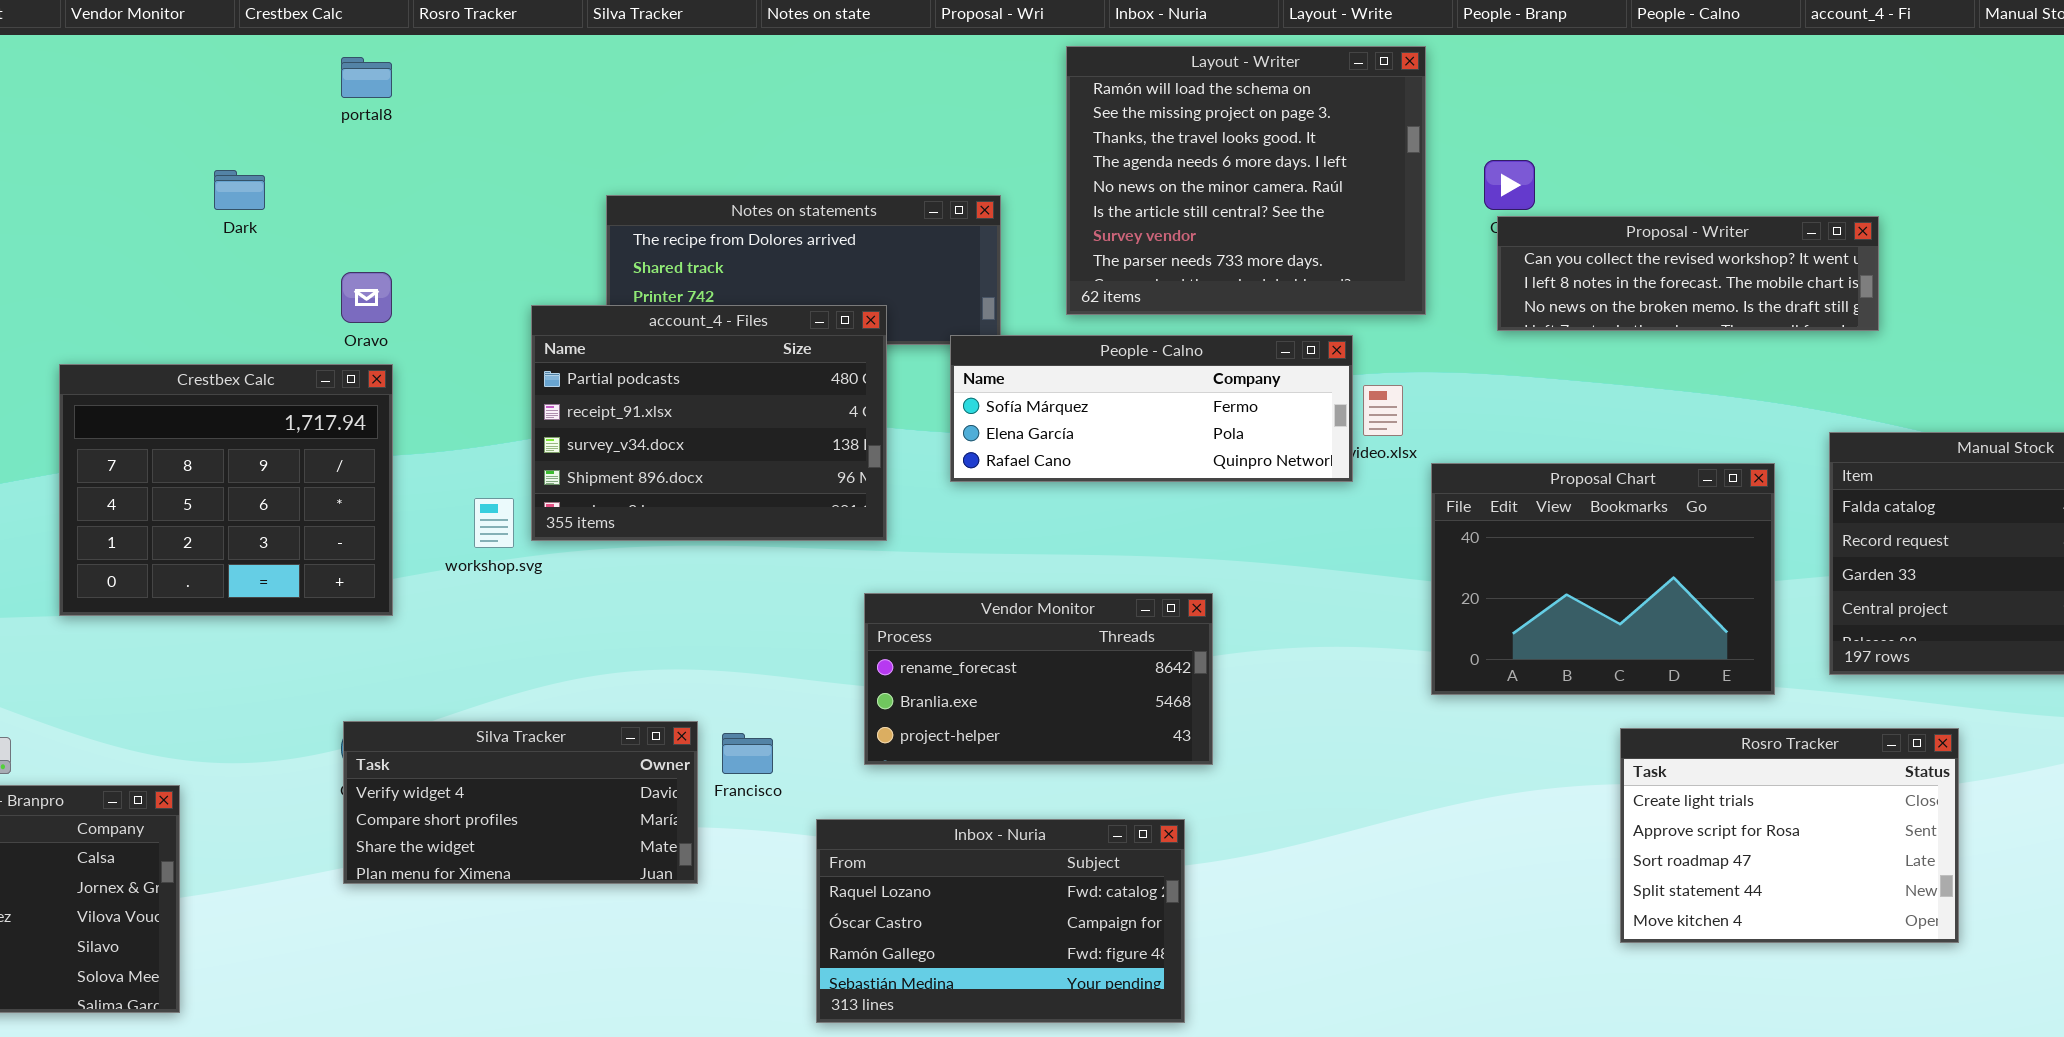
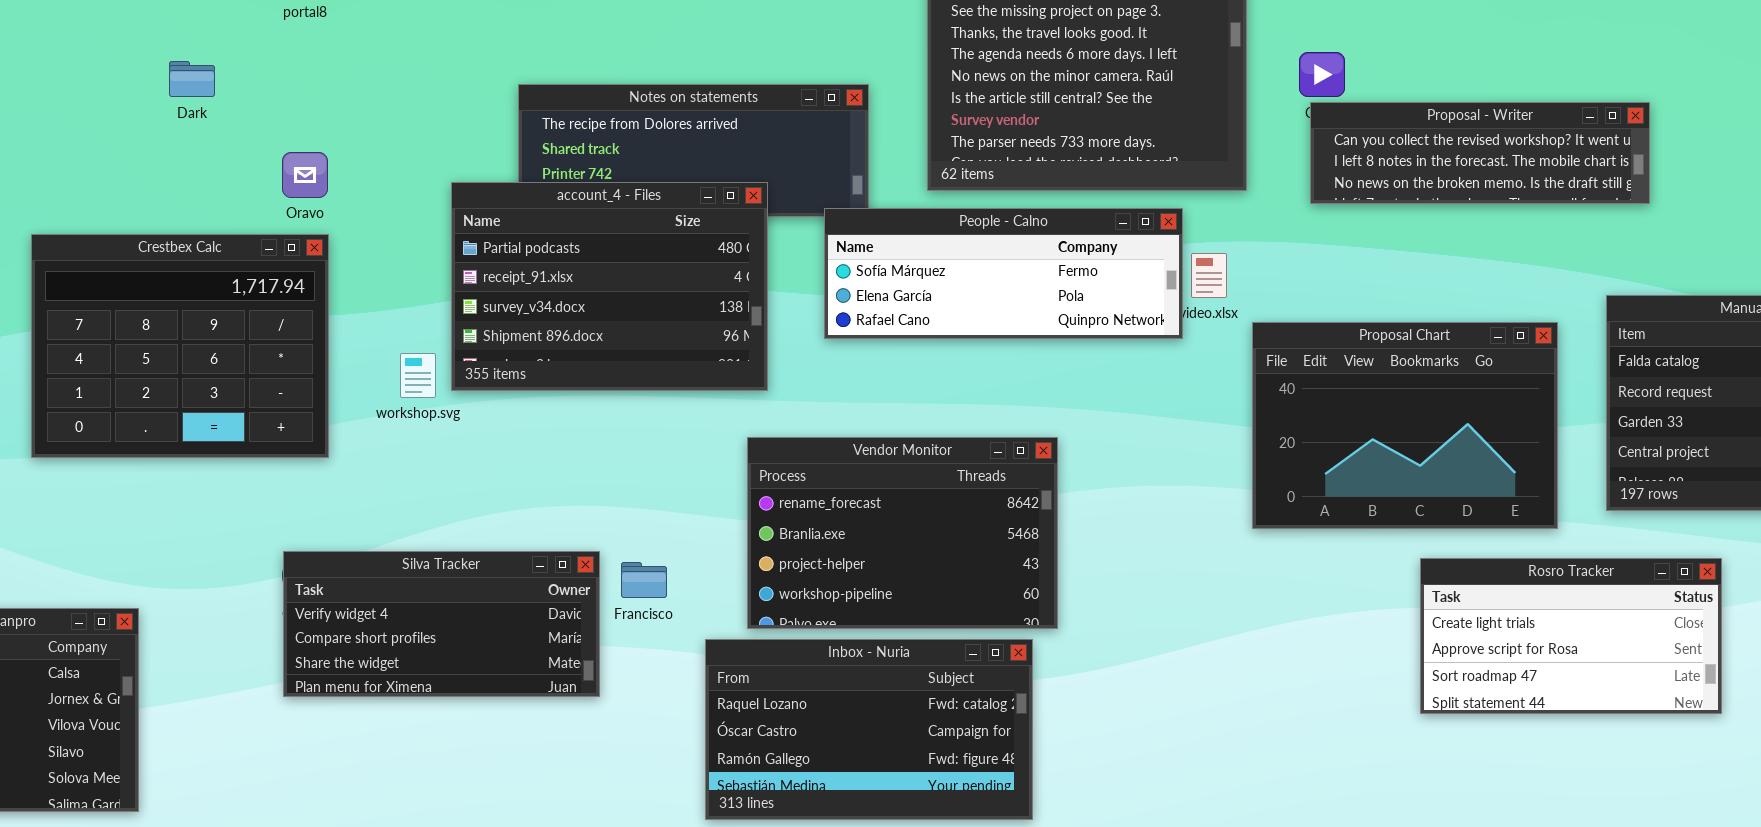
Vendor Monitor: [864,593,1213,765] -> [747,437,1058,629], resized
Rosro Tracker: [1620,728,1959,943] -> [1420,558,1722,714], resized

